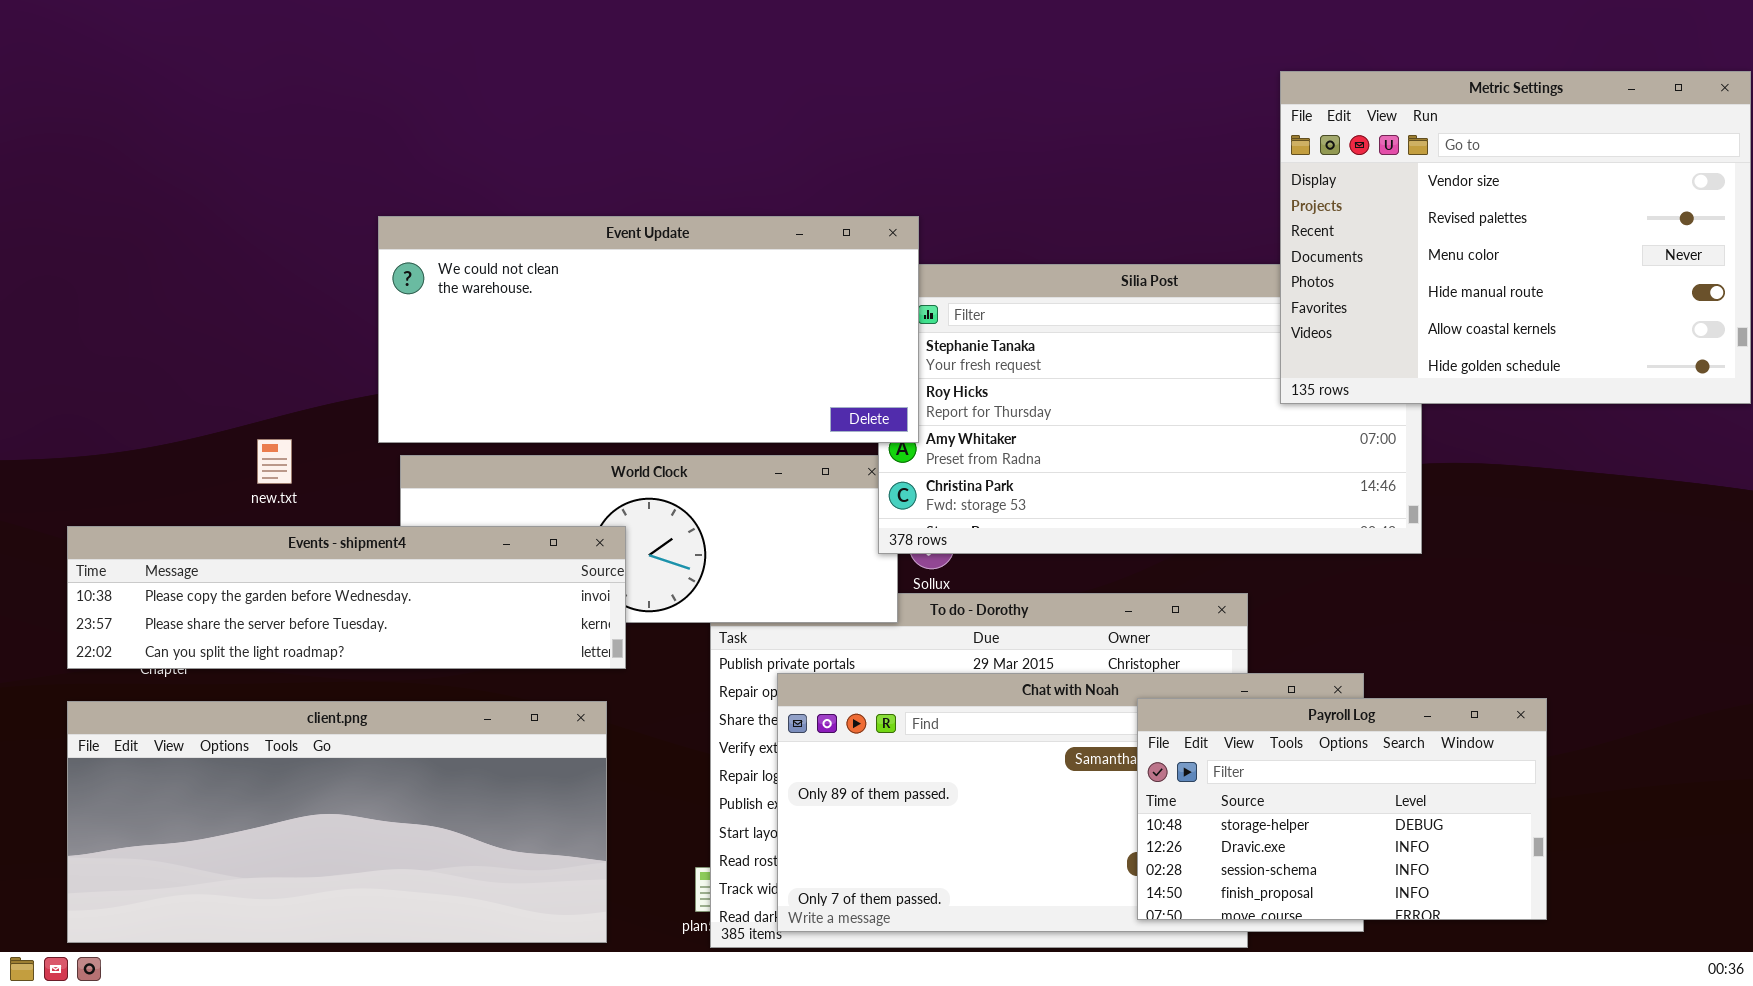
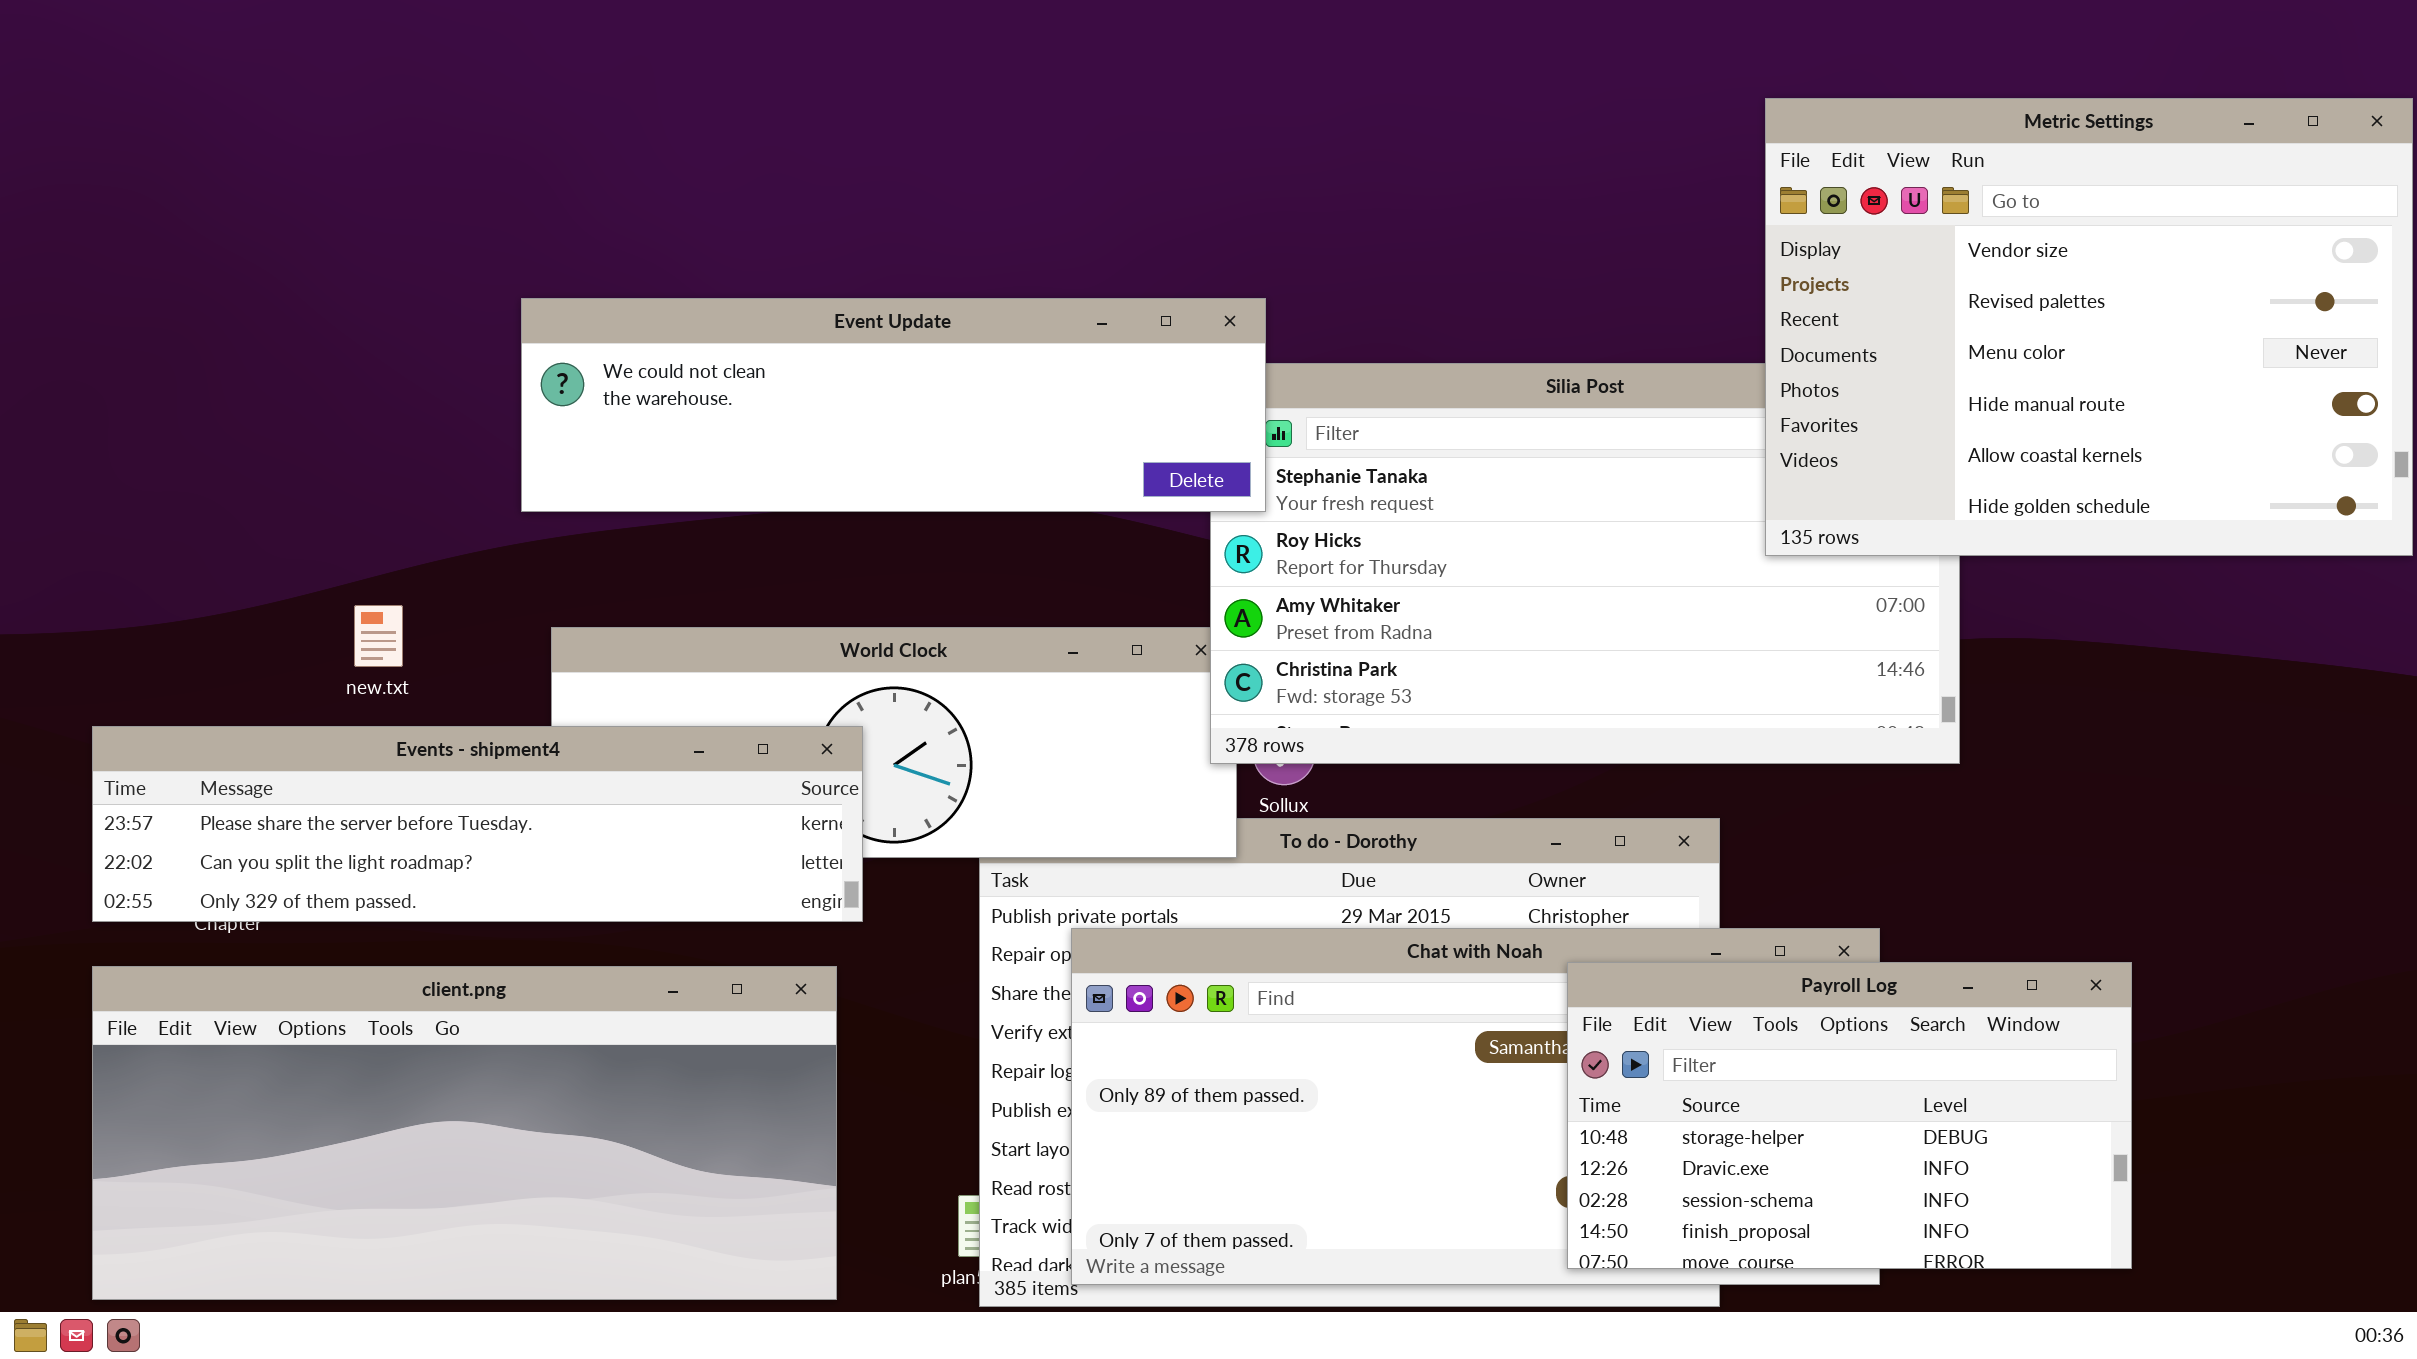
Event Update: [378,216,919,443] -> [521,298,1266,512], resized
Events - shipment4: [67,526,626,669] -> [92,726,863,922], scrolled down 1 row

